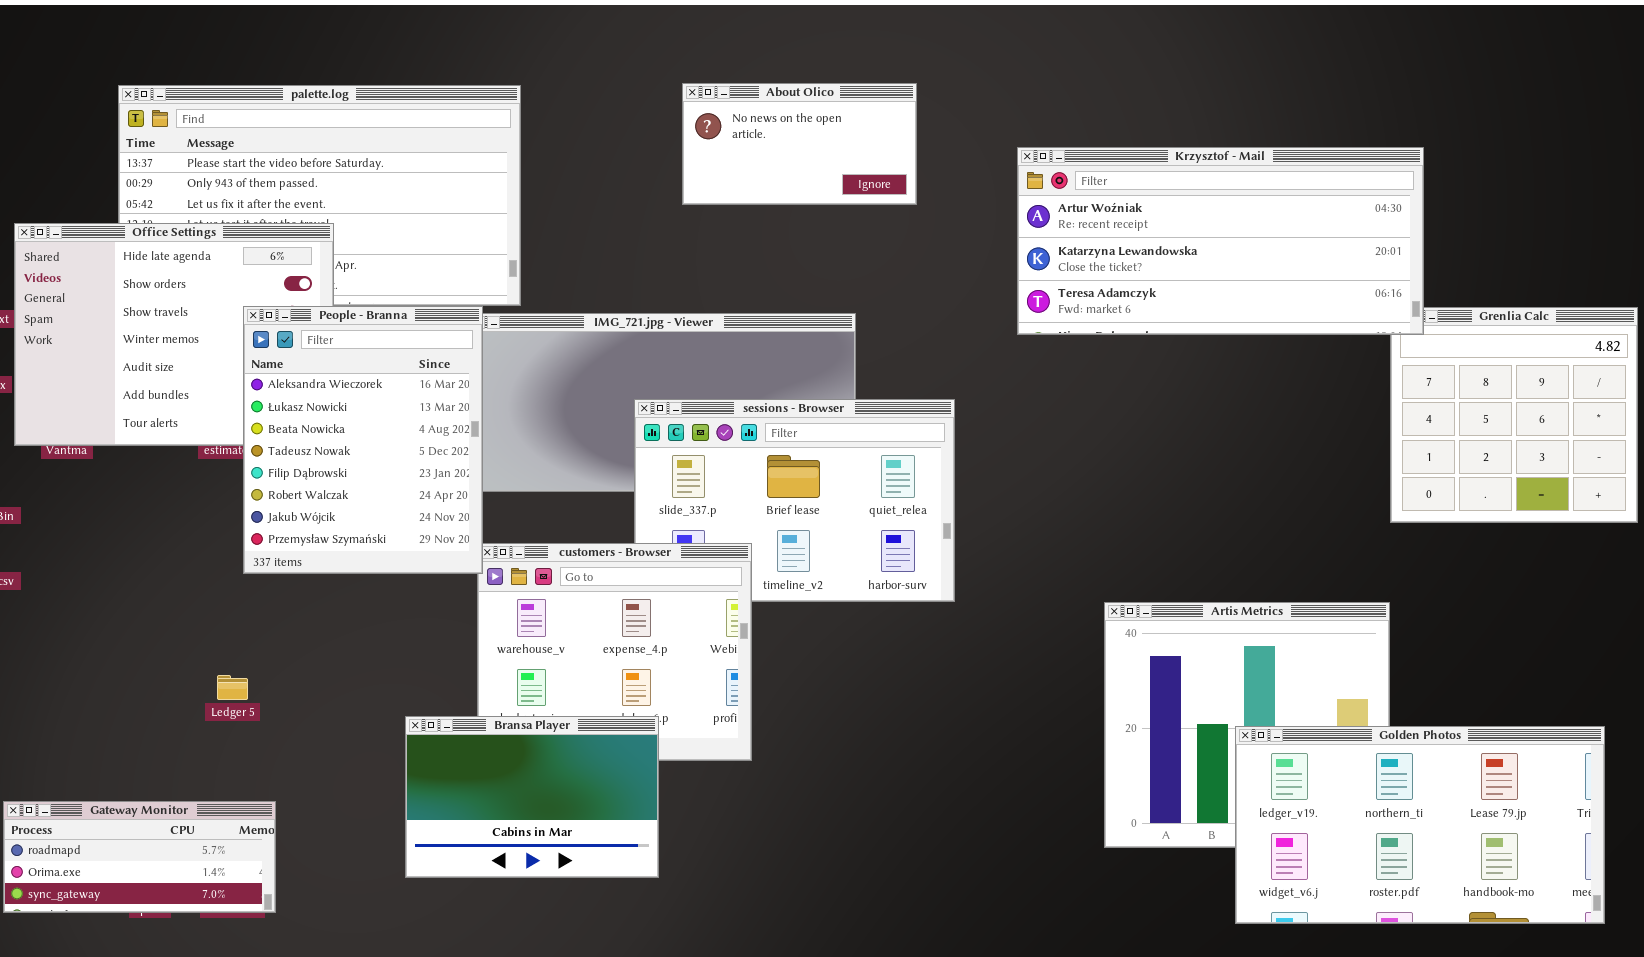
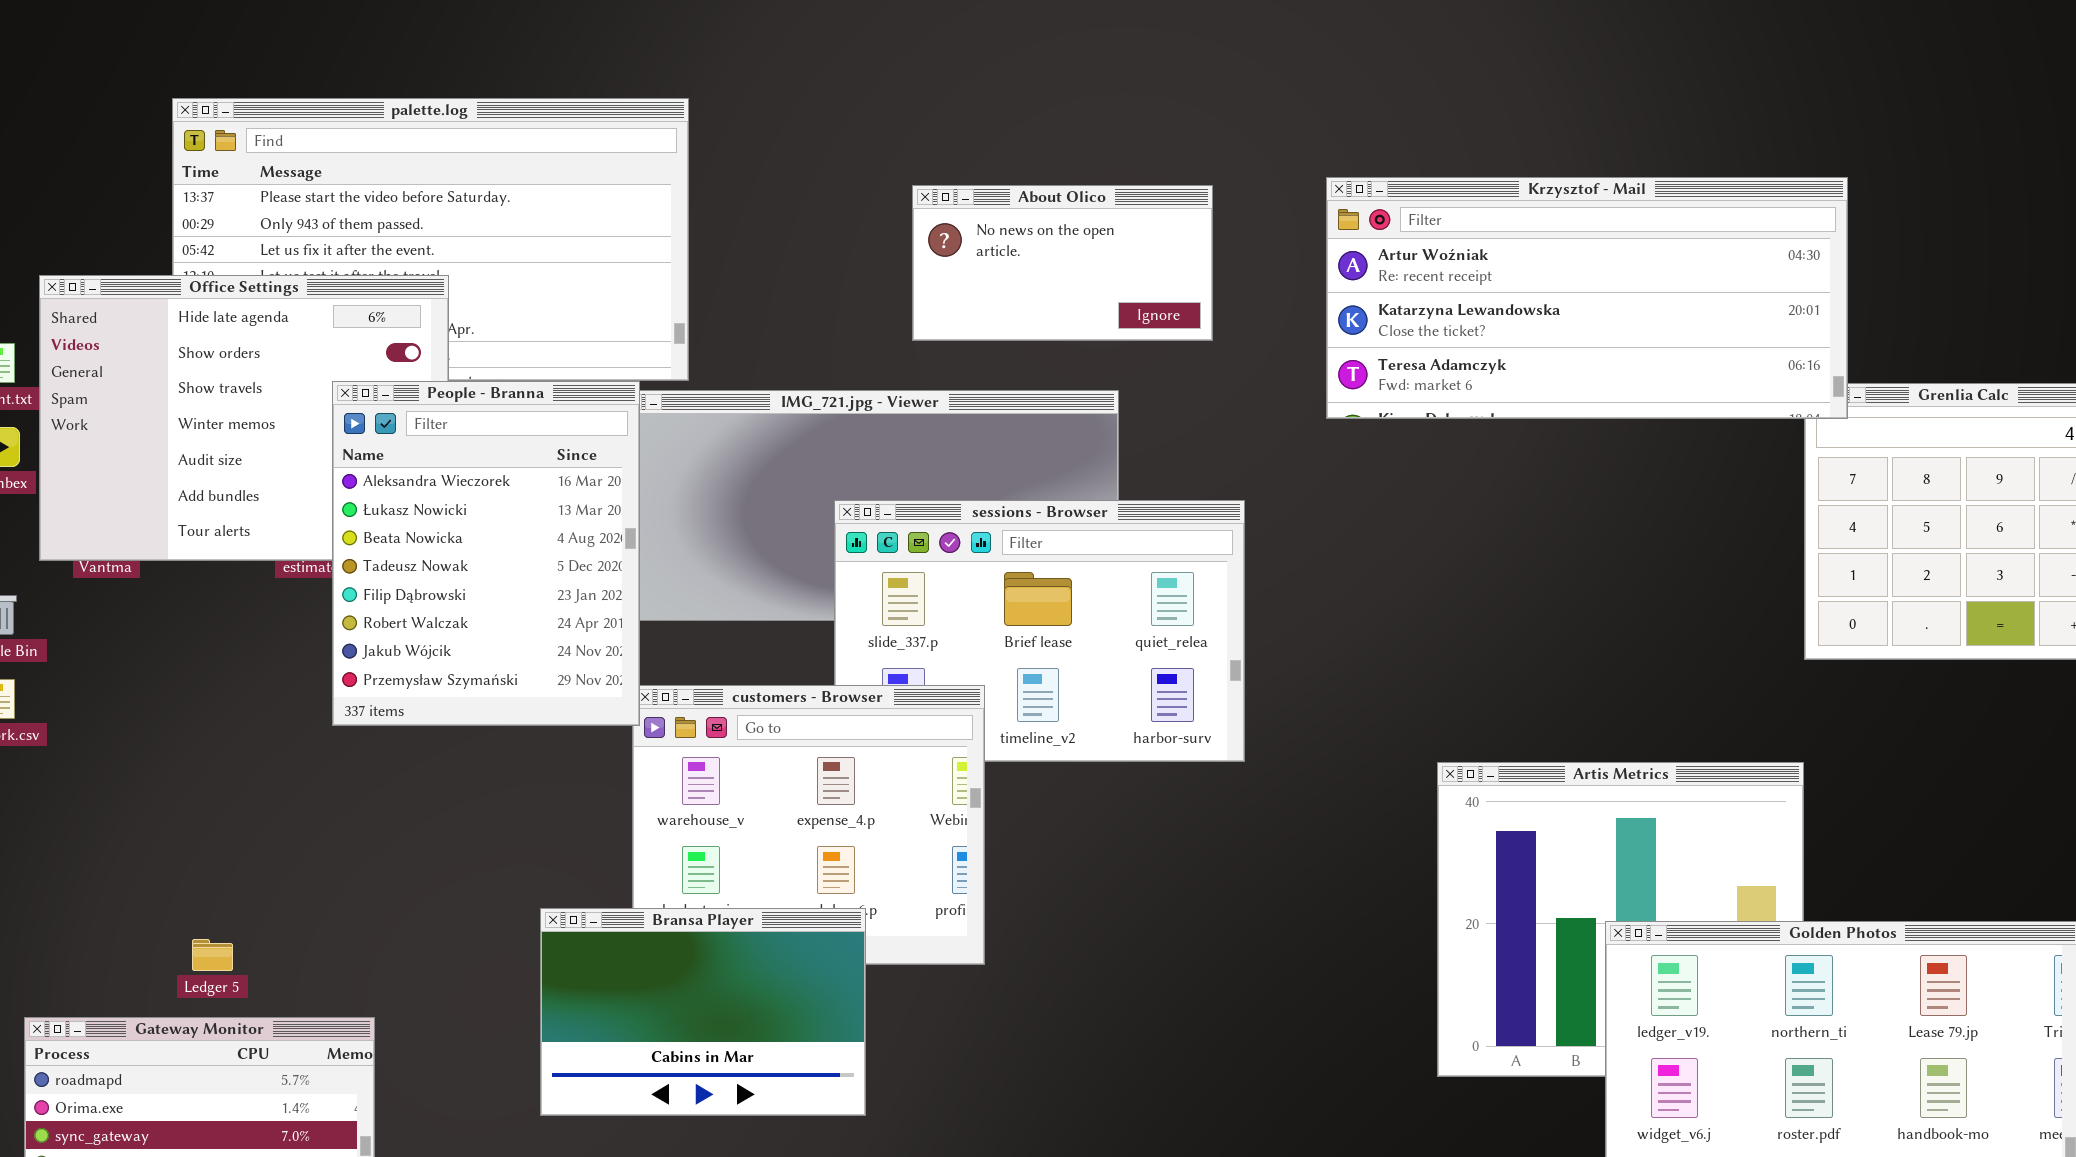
About Olico: [682,83,917,205] -> [912,185,1213,341], moved
Ledger 5: [217,675,248,700] -> [192,939,233,971], moved

